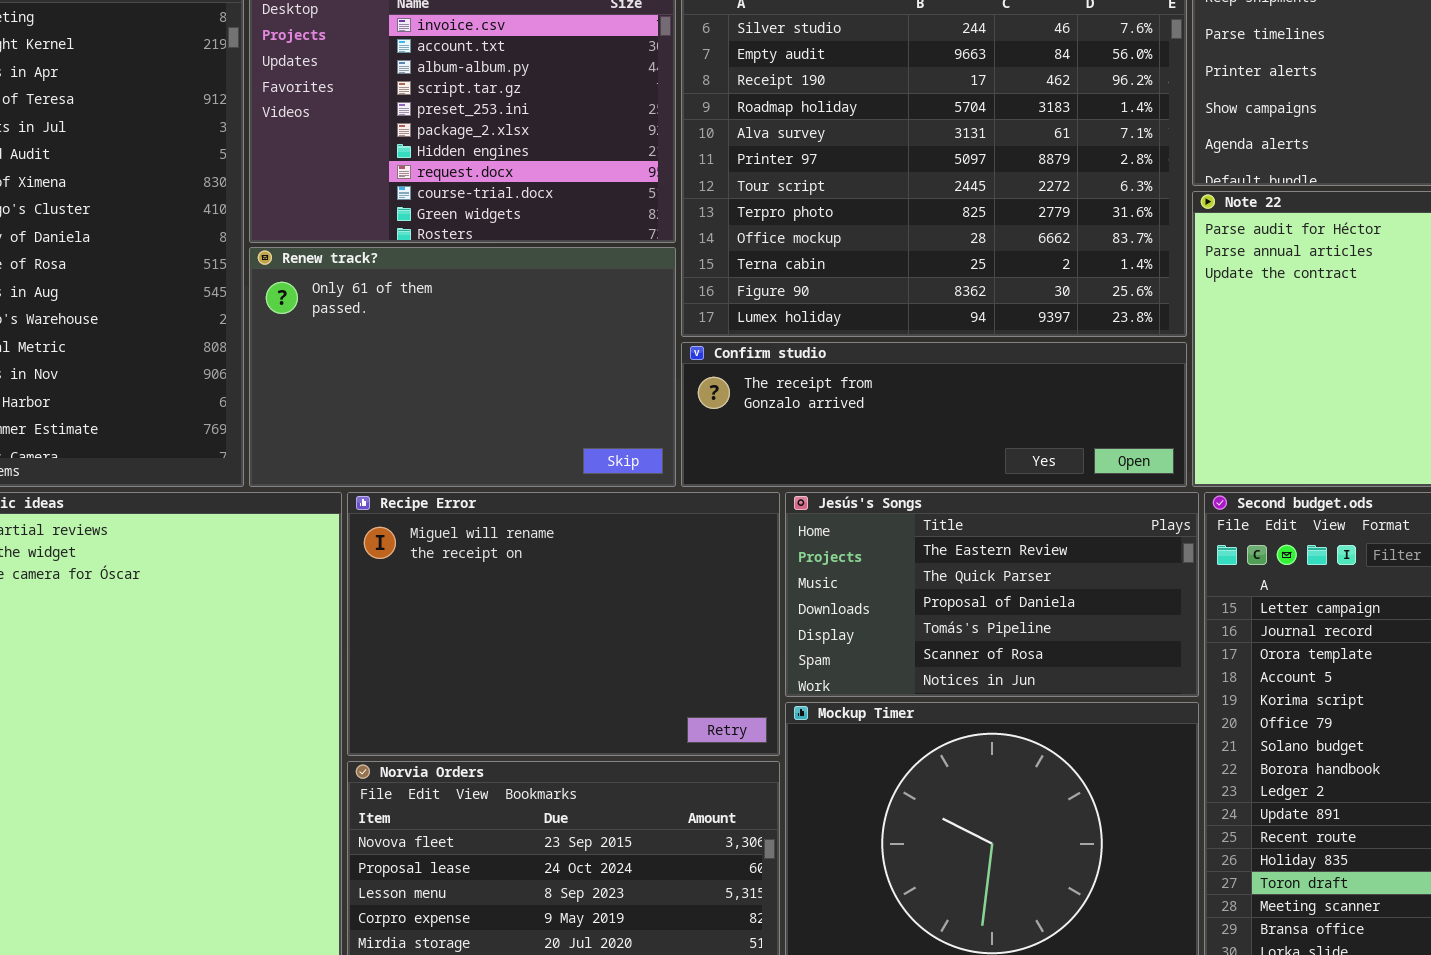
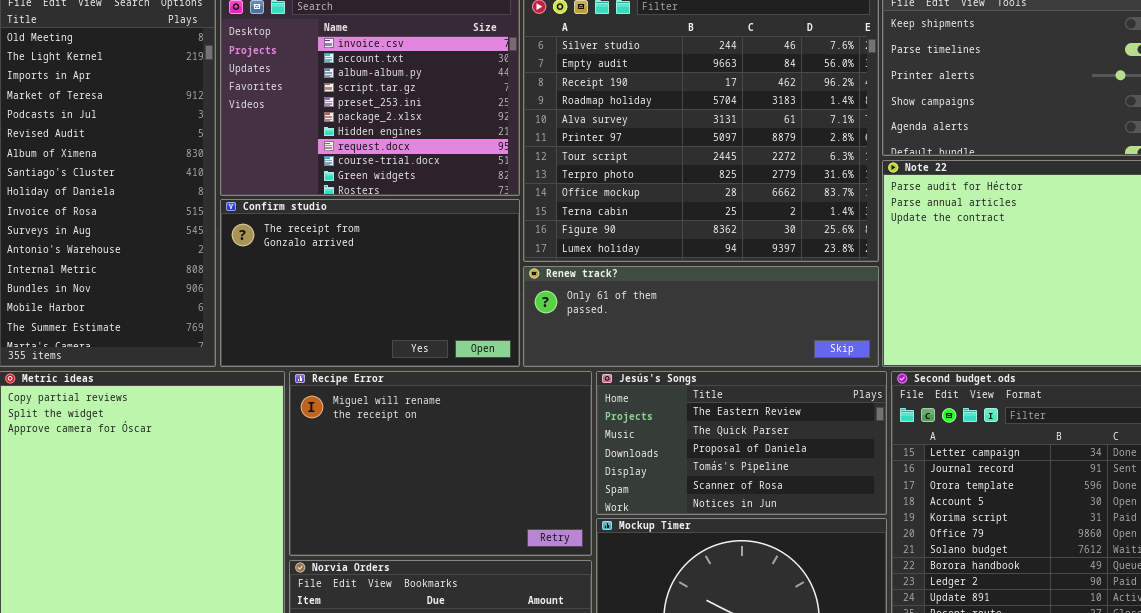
Renew track?: [249,247,676,487] -> [523,266,879,367], moved, resized
Confirm studio: [681,342,1187,487] -> [220,199,520,367], moved, resized

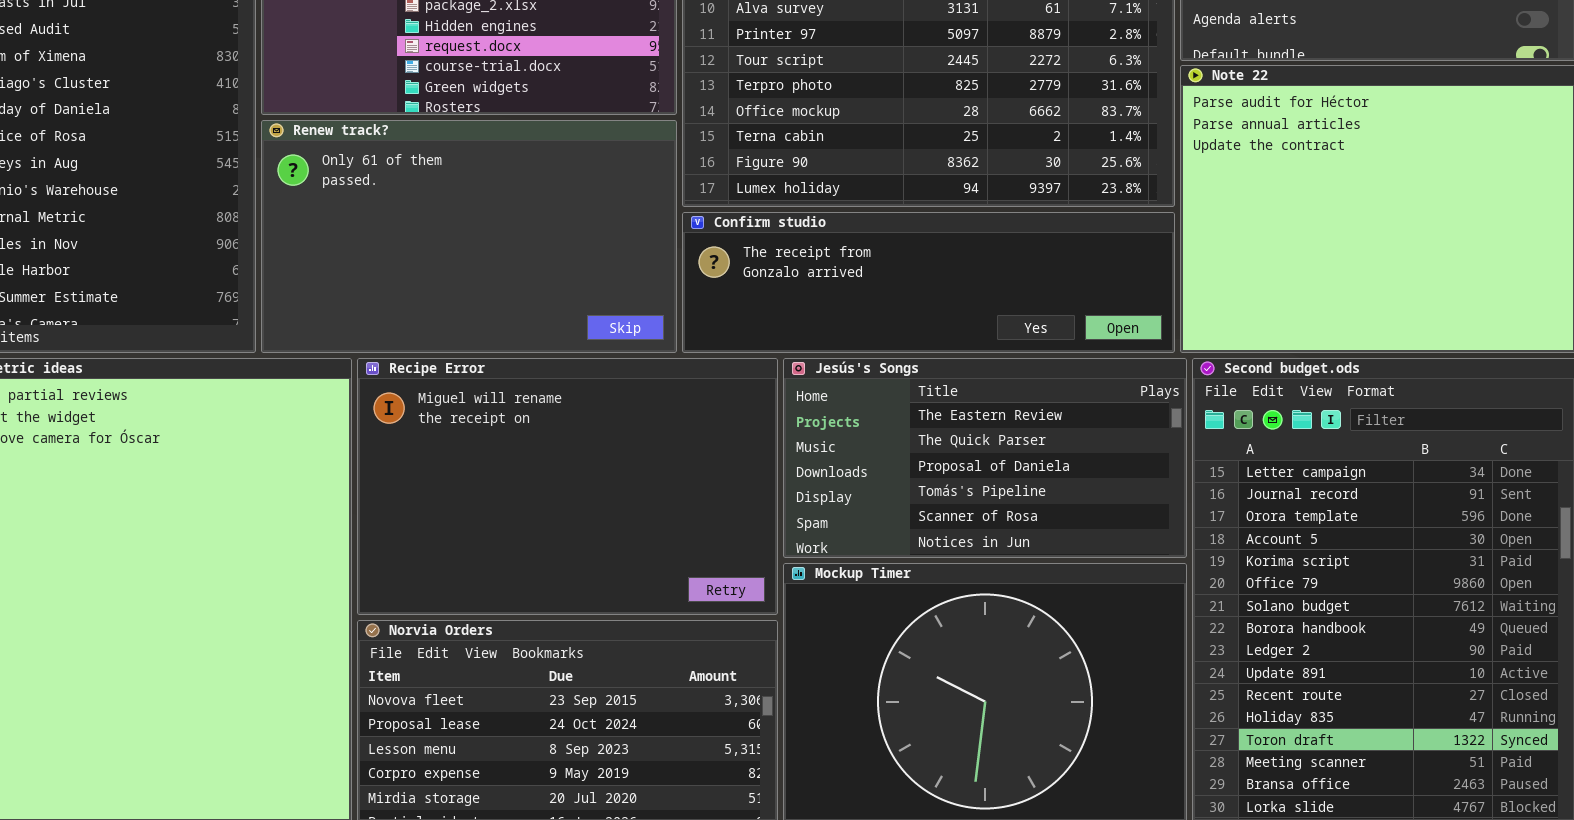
Confirm studio: [220,199,520,367] -> [682,212,1175,353], moved, resized
Renew track?: [523,266,879,367] -> [261,120,677,353], moved, resized

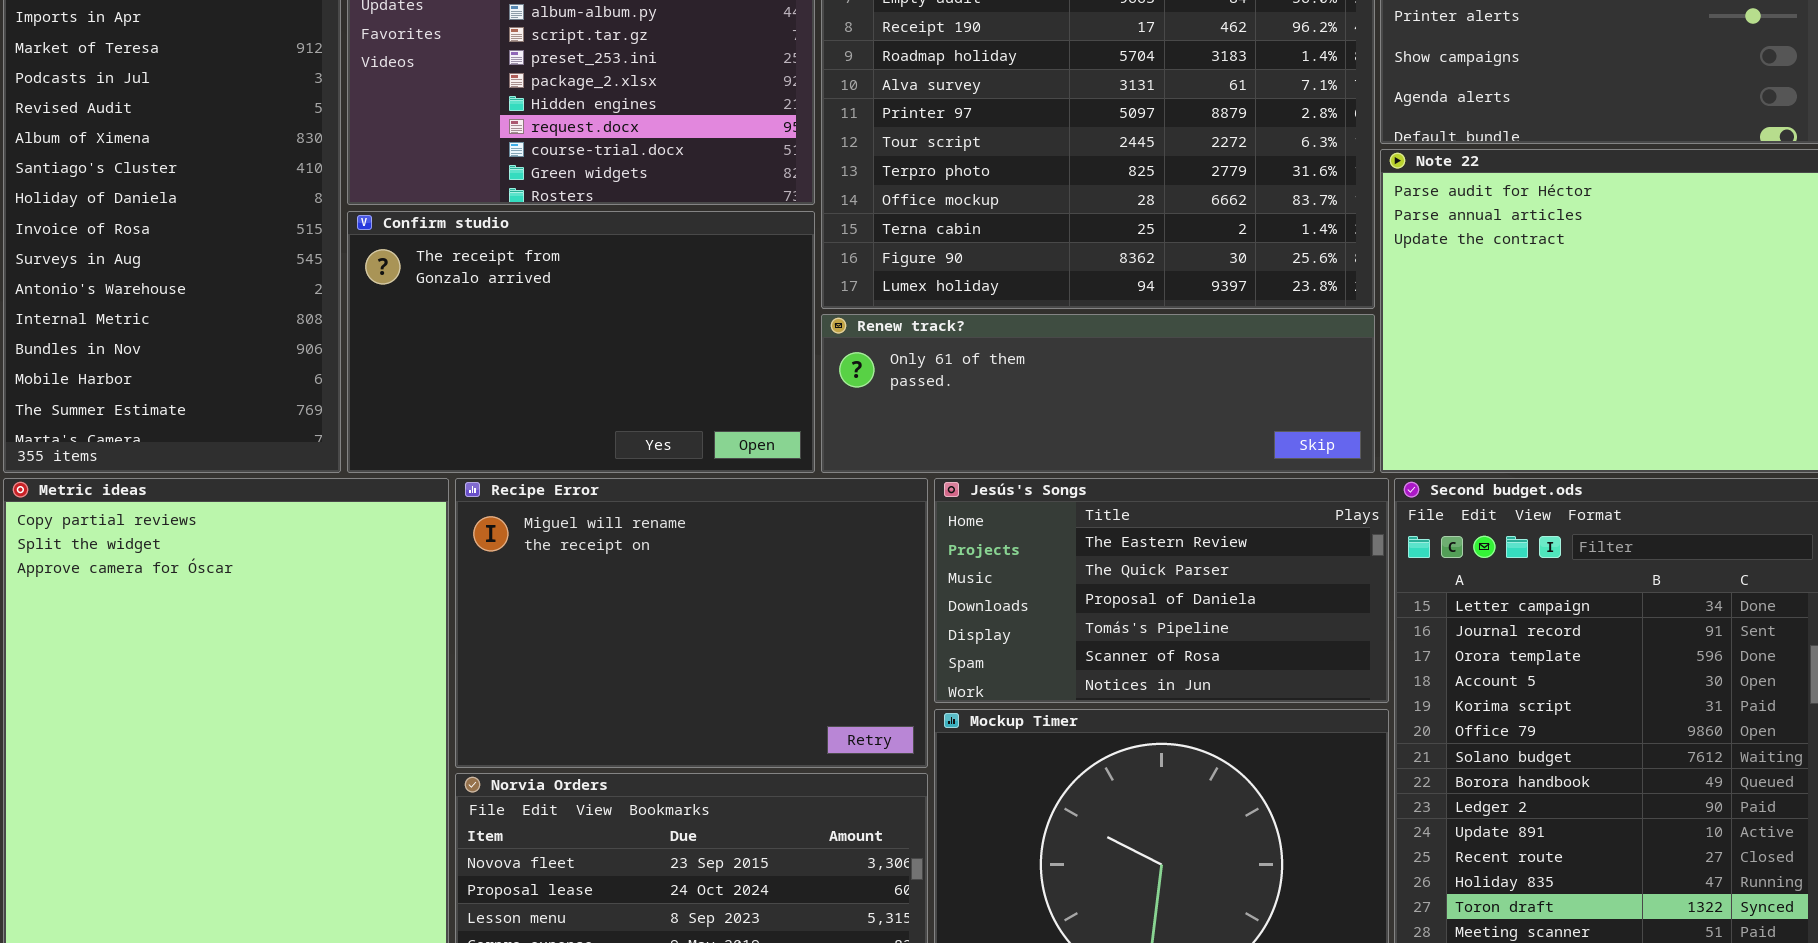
Renew track?: [261,120,677,353] -> [821,314,1375,473], moved, resized
Confirm studio: [682,212,1175,353] -> [347,211,815,473], moved, resized

